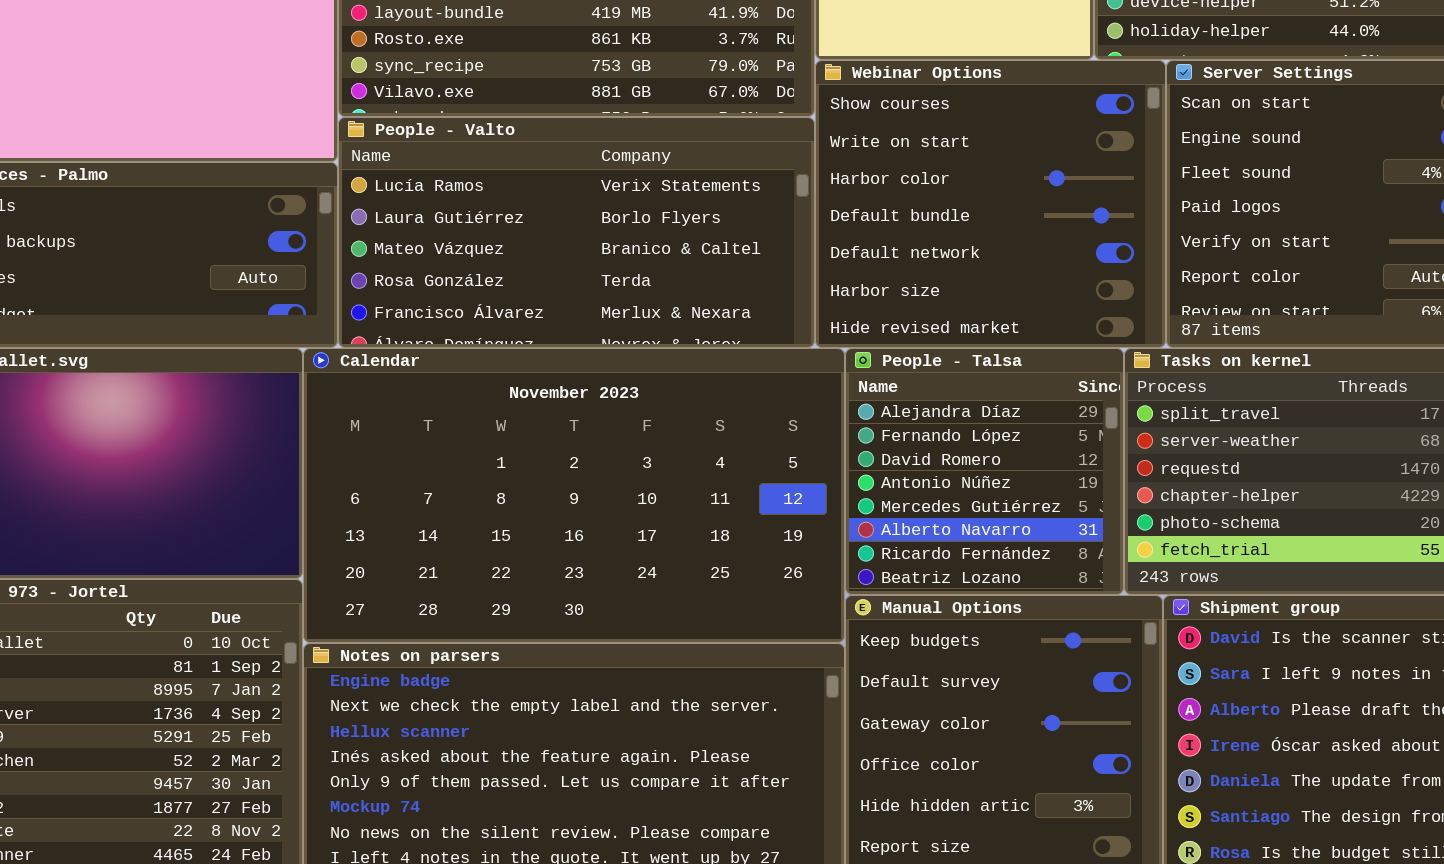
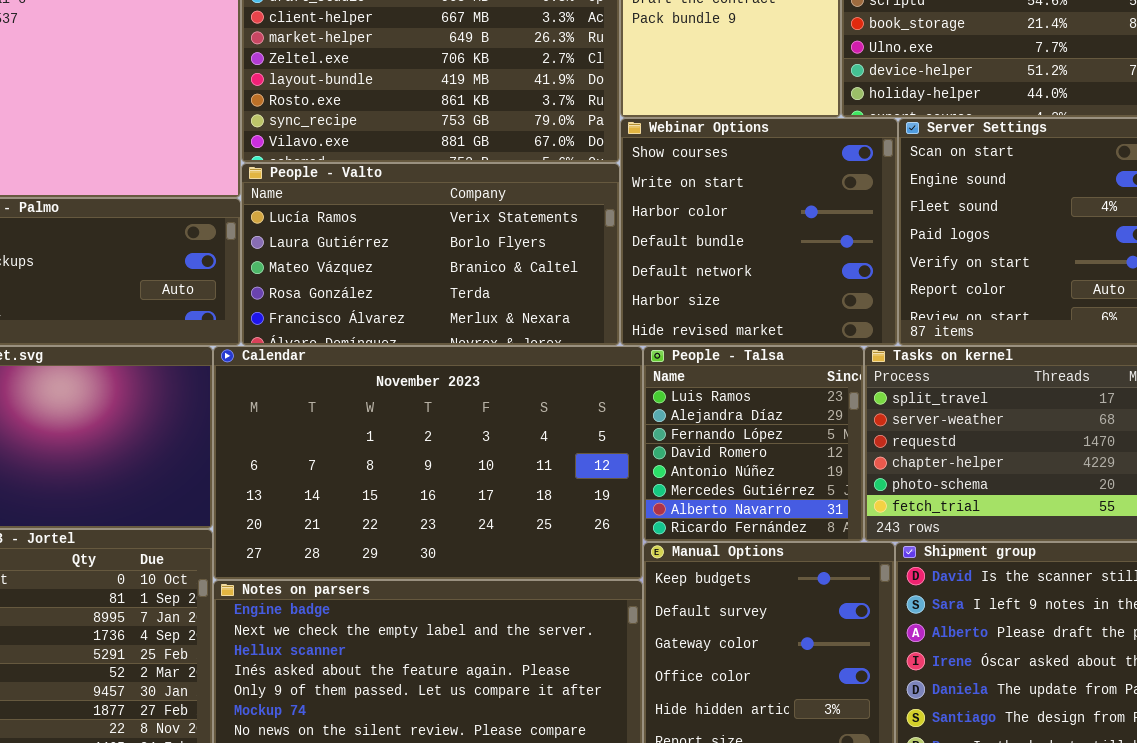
People - Talsa: [845,348,1124,595] -> [643,346,864,542], scrolled up 1 row

